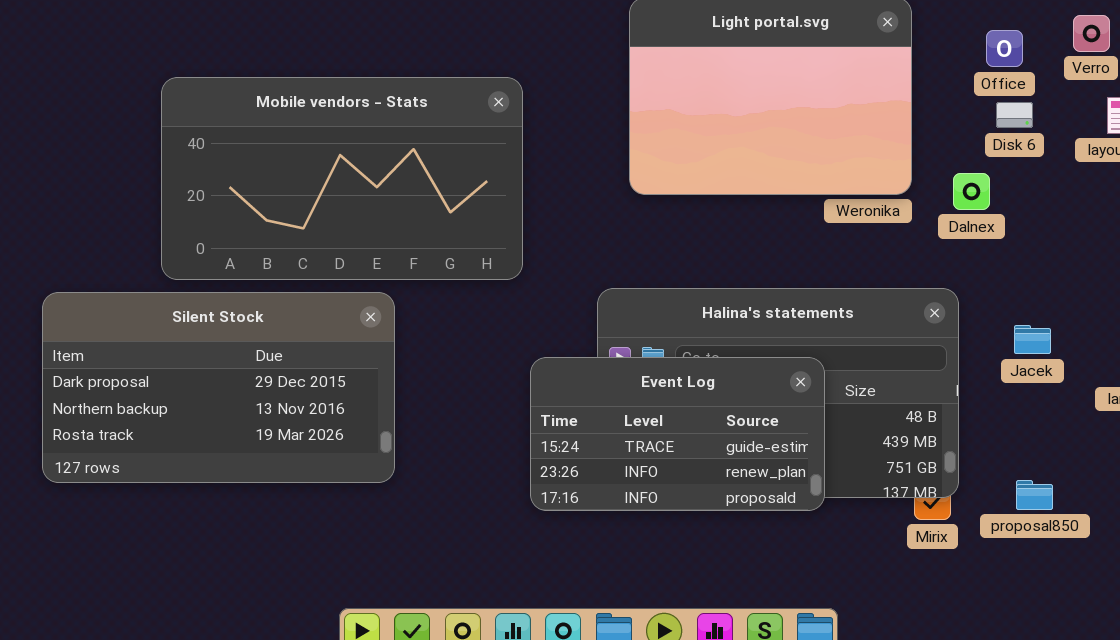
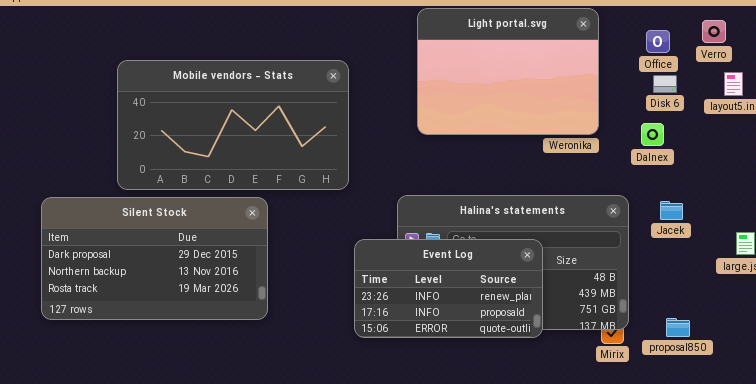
Dalnex: [953,173,990,210] -> [641,123,664,146], moved
Jacek: [1014,325,1051,354] -> [660,201,683,220], moved
Event Log: [530,357,825,511] -> [354,239,543,338], scrolled down 1 row

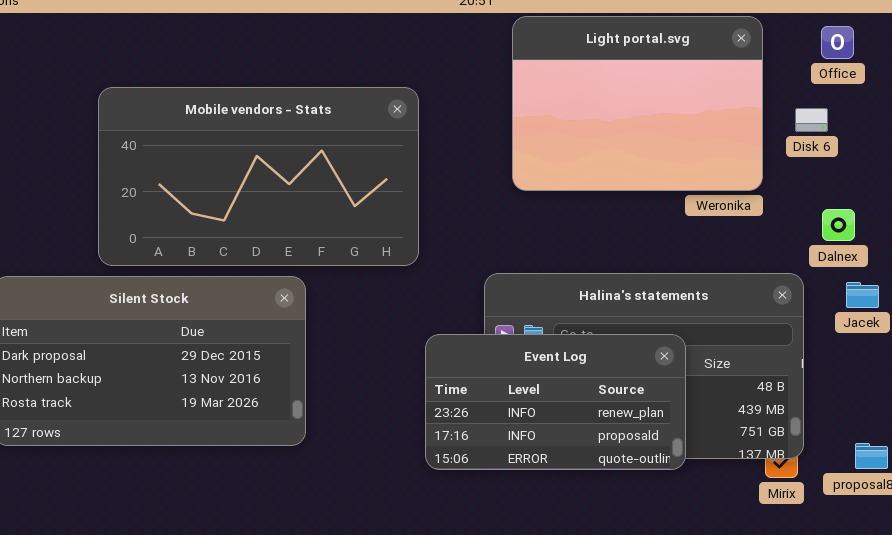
Office: [646,30,670,53] -> [821,26,854,59], moved
Disk 6: [653,75,677,93] -> [795,108,828,132], moved
Dalnex: [641,123,664,146] -> [822,209,855,241], moved

